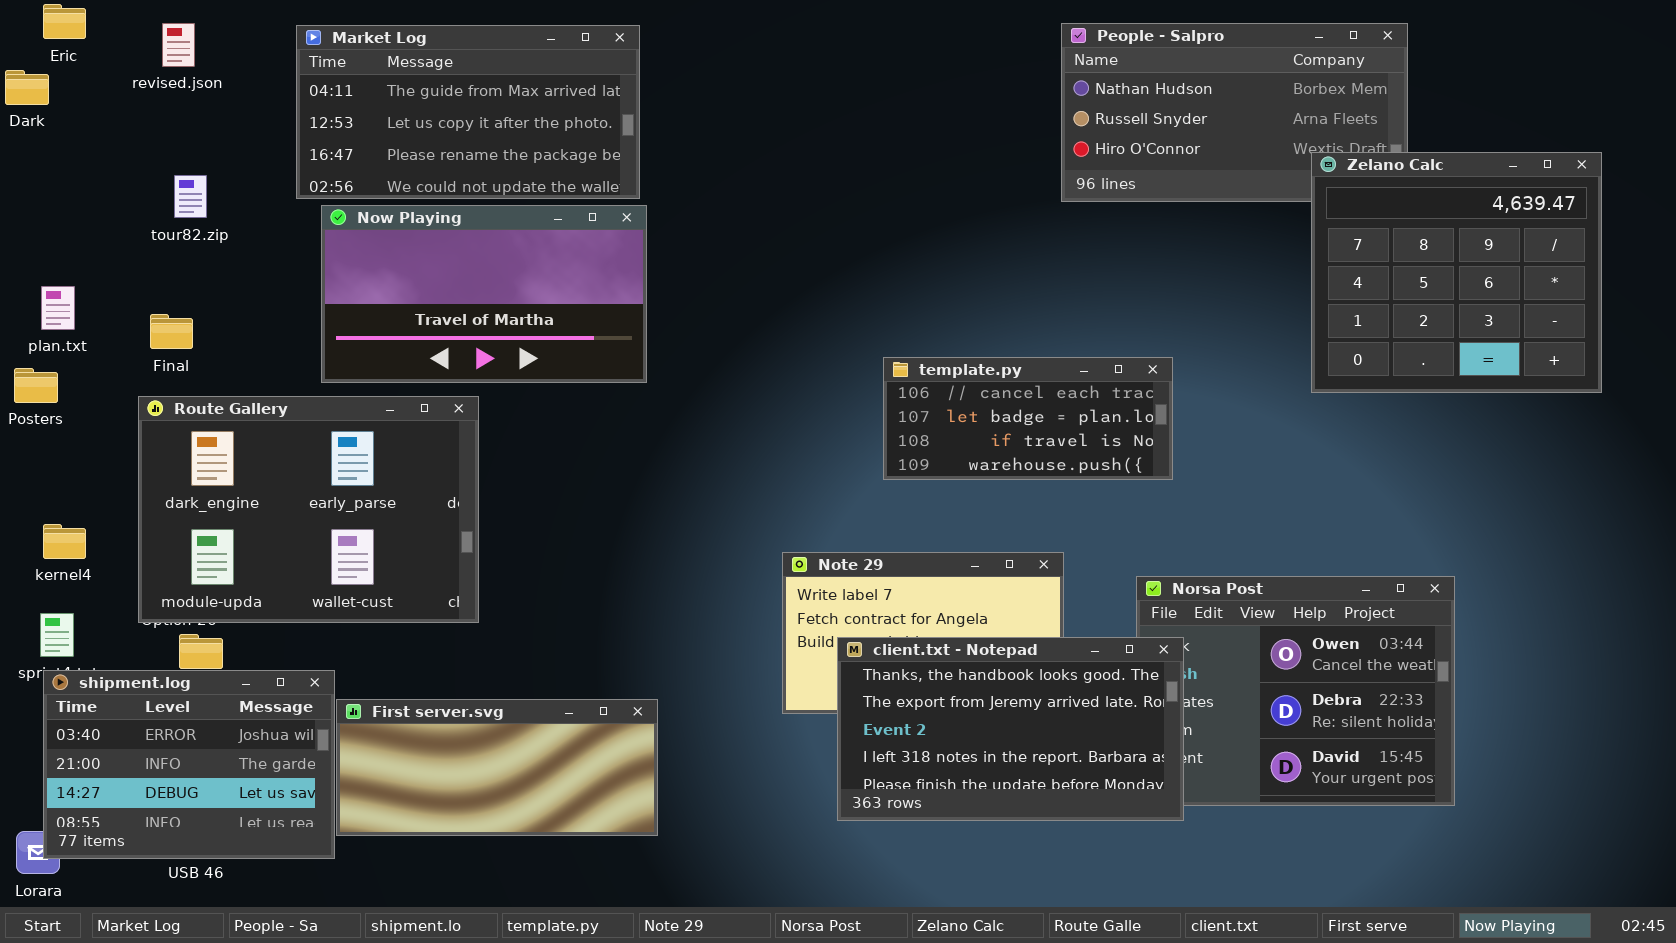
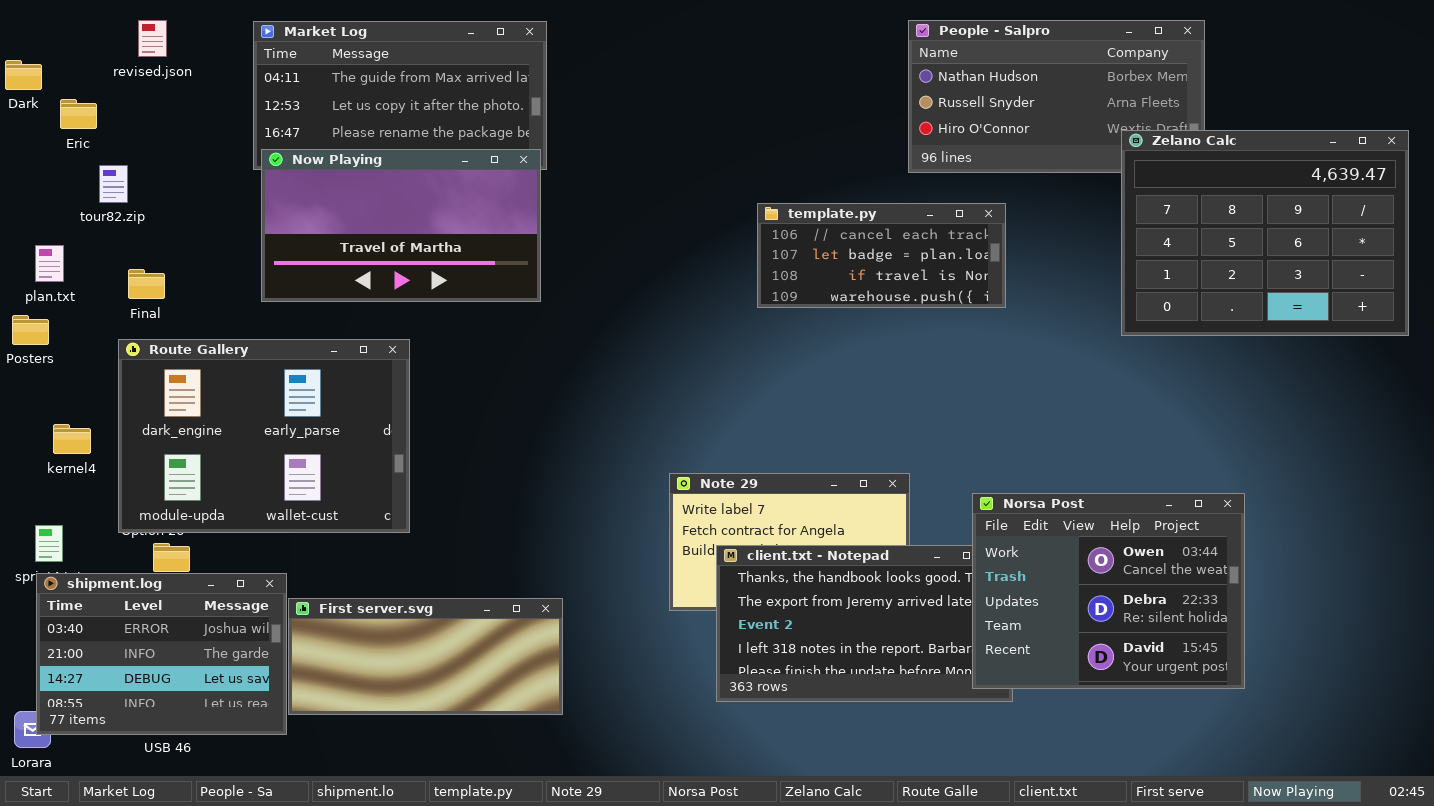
Eric: [43,4,86,39] -> [60,99,97,129], moved
Zelano Calc: [1311,152,1602,393] -> [1121,130,1409,336], resized
tour82.zip: [174,175,207,218] -> [99,165,128,203], moved
Now Playing: [321,205,647,383] -> [261,149,541,302], moved
template.py: [883,357,1173,480] -> [757,203,1006,308], moved
kernel4: [43,524,86,559] -> [53,424,91,454], moved
Norsa Post: [1136,576,1455,806] -> [972,493,1245,689], raised

